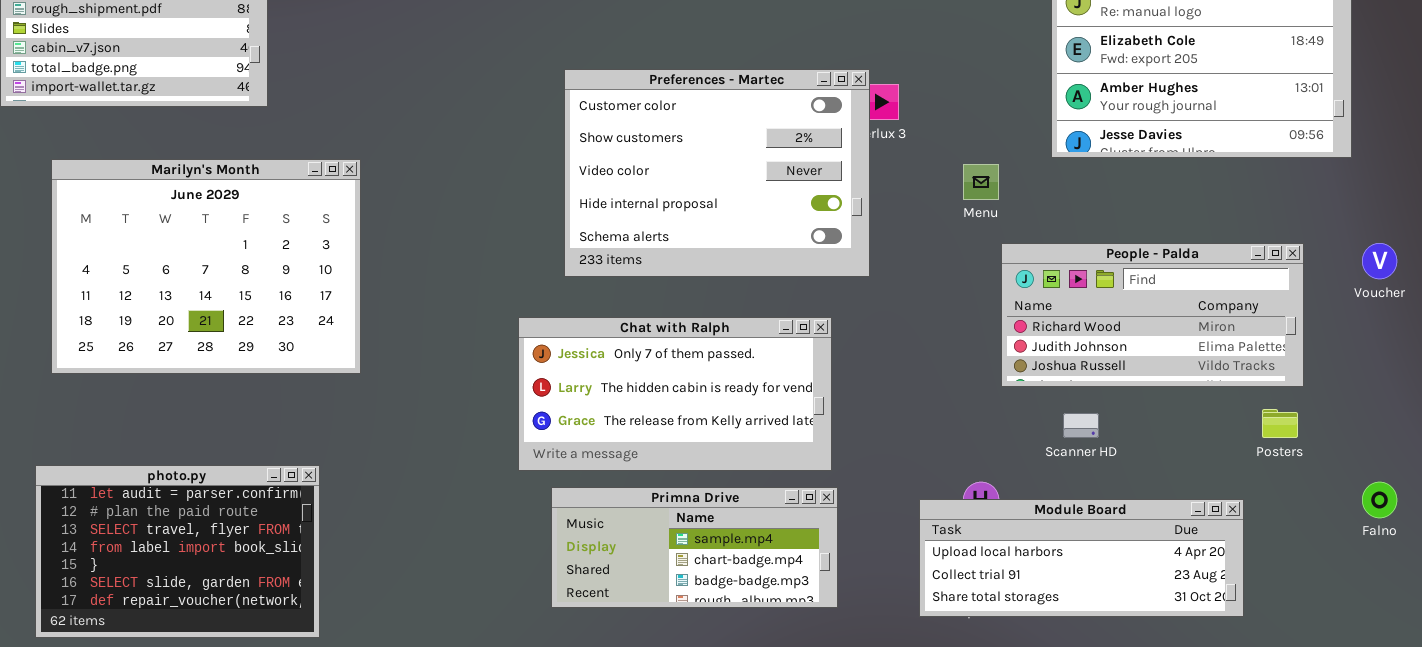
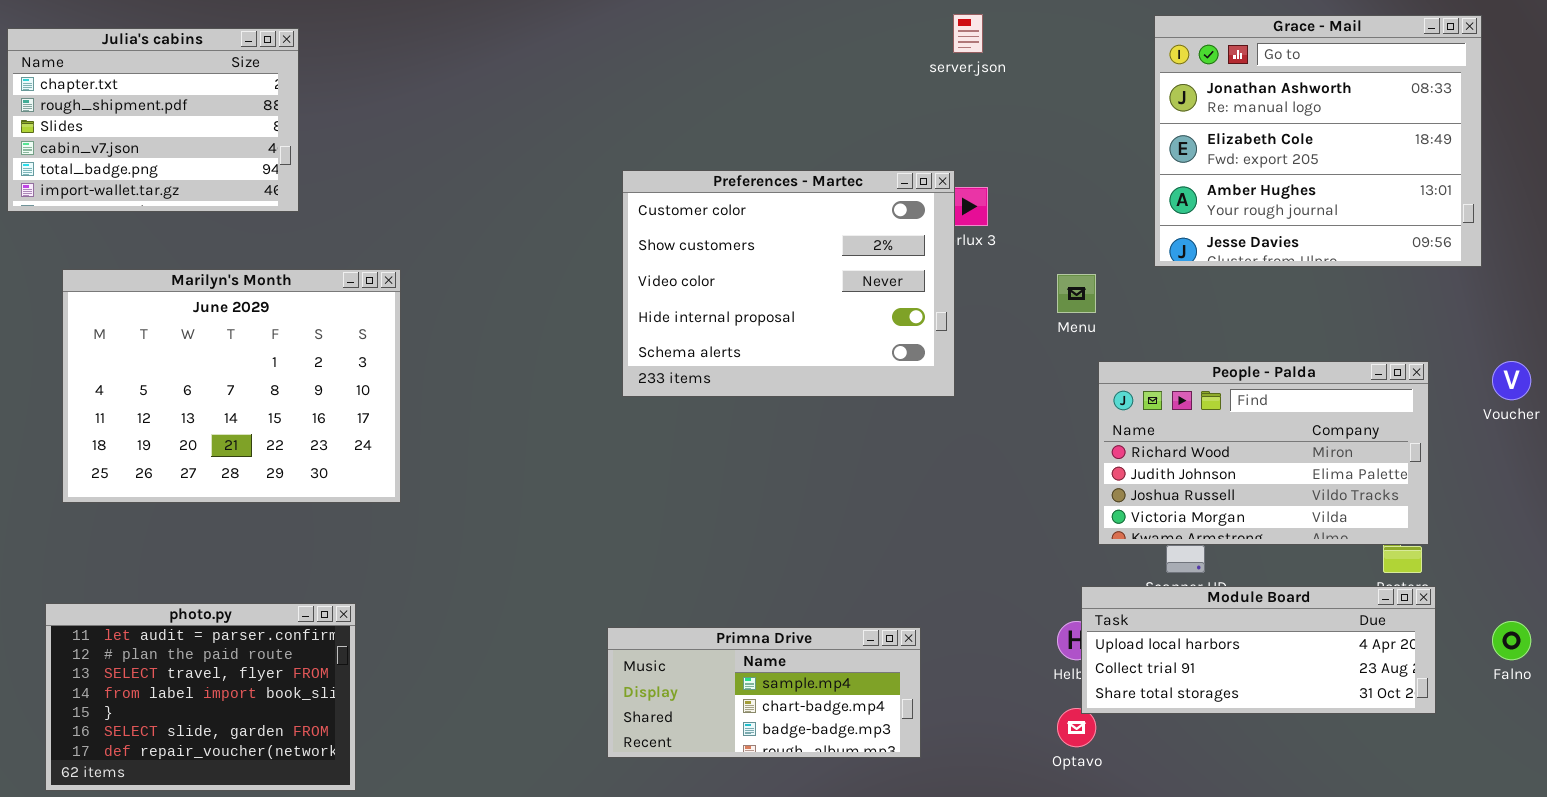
People - Palda: [1001,243,1304,387] -> [1098,361,1429,545], resized
Chat with Ralph: [518,317,832,471] -> none, closed
Module Board: [919,499,1244,617] -> [1081,586,1436,714], moved

